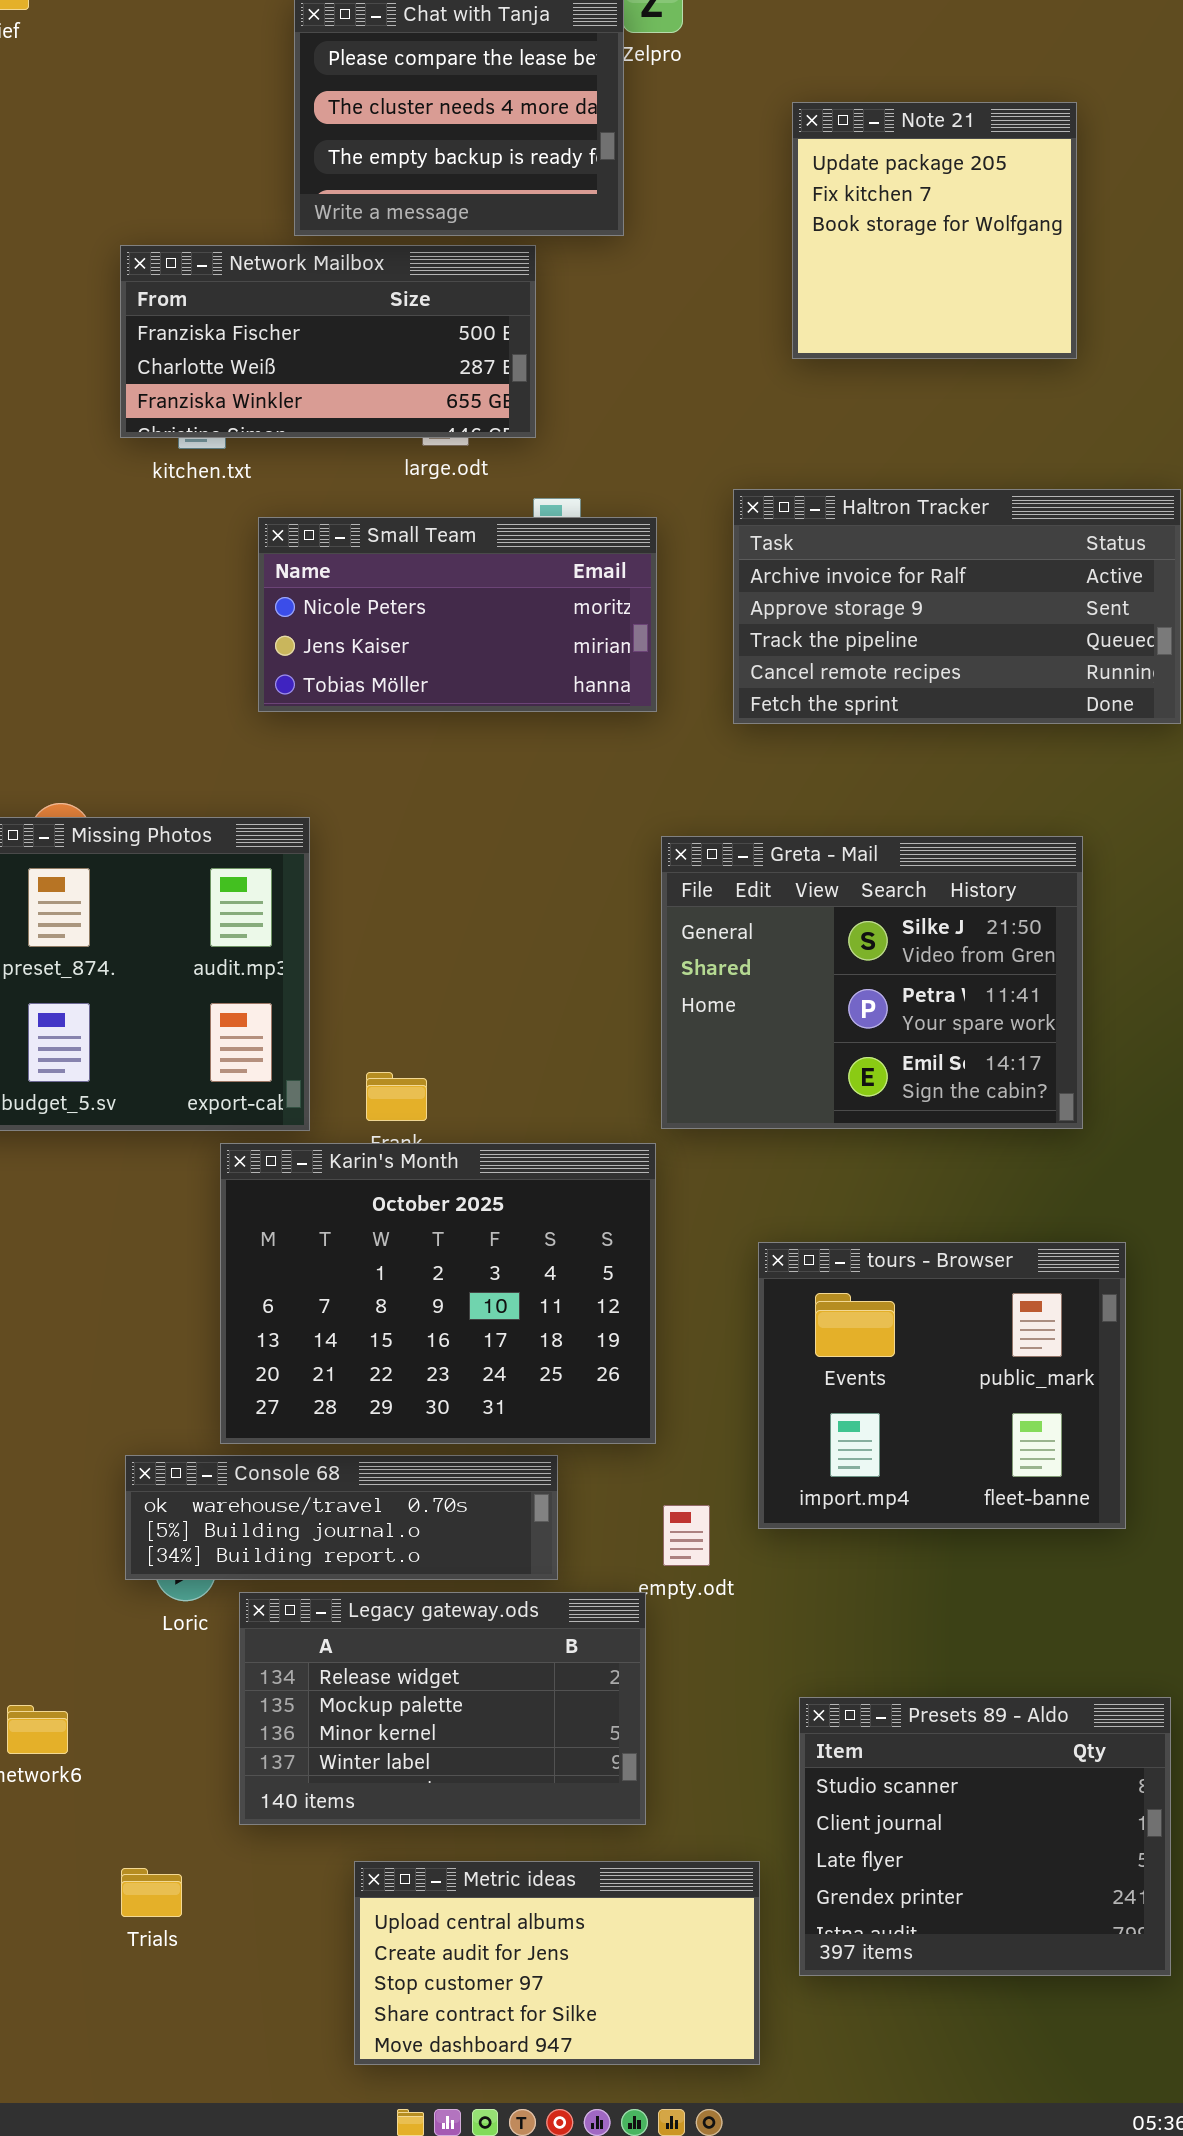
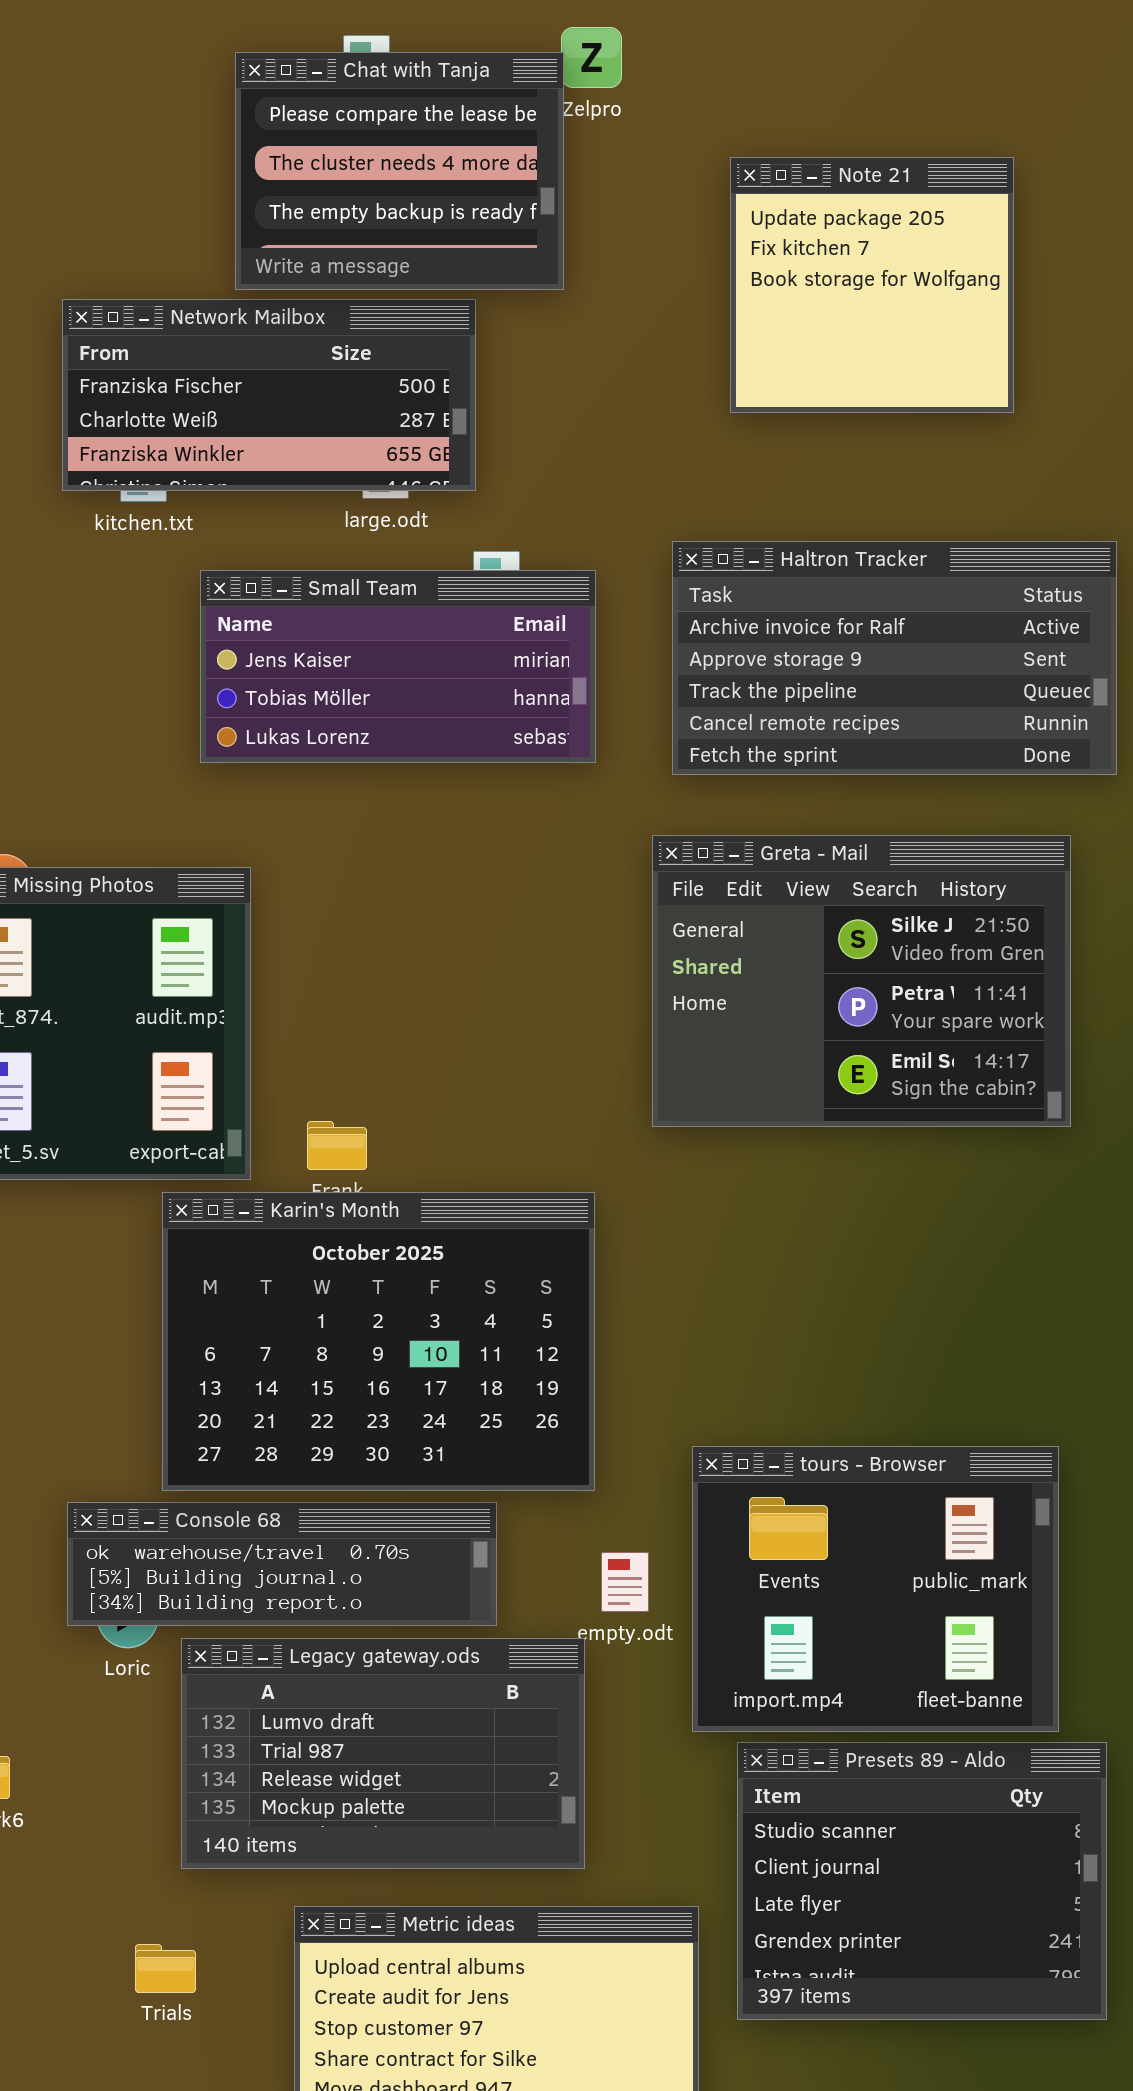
Small Team: [258,517,657,712] -> [200,570,596,763], scrolled down 1 row
Greta - Mail: [661,836,1083,1129] -> [652,835,1071,1127], moved
tours - Browser: [758,1242,1126,1529] -> [692,1446,1059,1732], moved
Legacy gateway.ods: [239,1592,646,1825] -> [181,1638,585,1869], scrolled up 2 rows
Trials: [121,1868,182,1917] -> [135,1944,196,1993], moved

